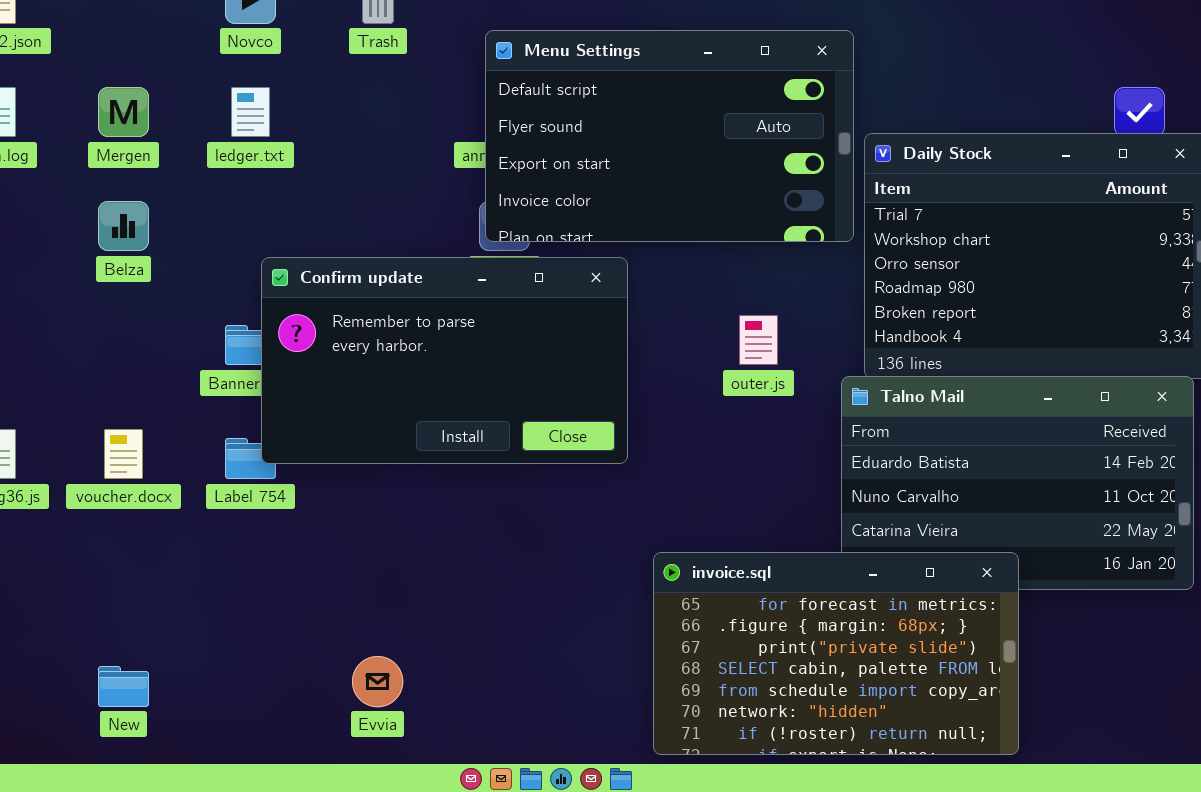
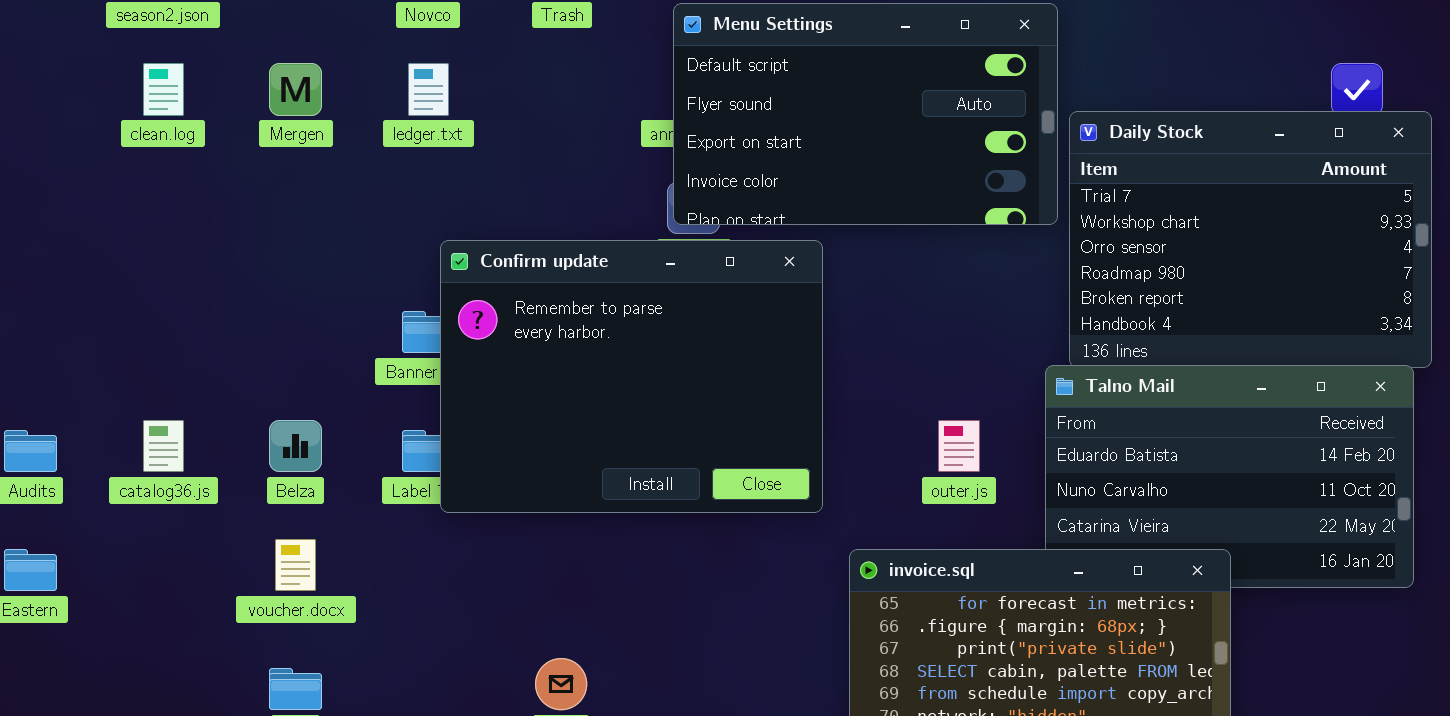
Belza: [98,201,149,251] -> [269,420,322,472], moved
Confirm update: [261,257,628,464] -> [440,240,823,513], resized
outer.js: [739,315,778,365] -> [938,420,980,472], moved
voucher.docx: [104,429,143,479] -> [275,539,316,591], moved

